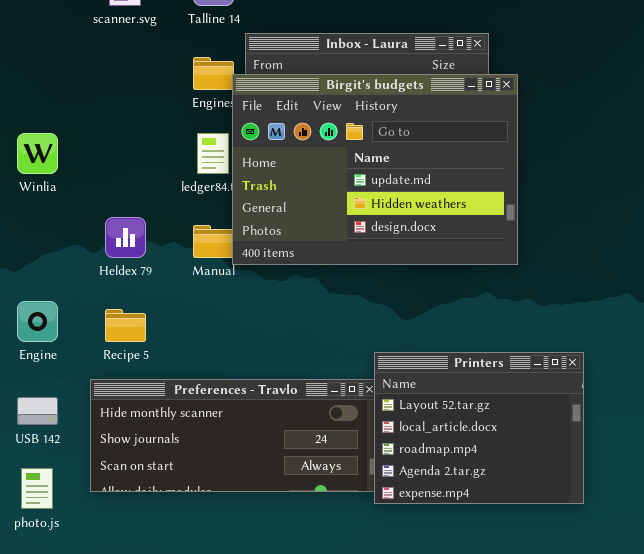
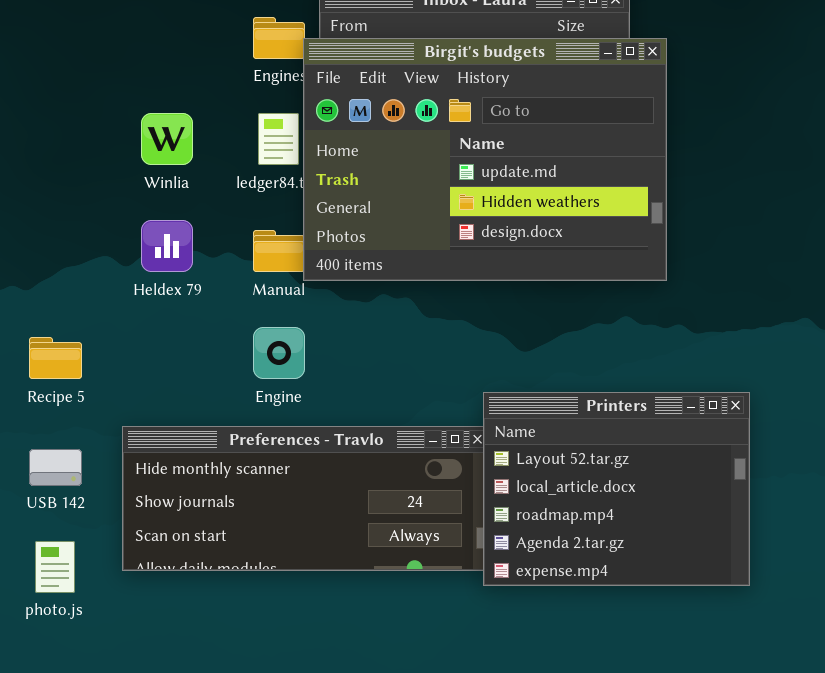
Winlia: [17,133,58,174] -> [141,113,193,165], moved
Engine: [17,301,58,342] -> [253,327,305,379], moved
Recipe 5: [105,309,146,342] -> [29,337,82,379], moved

